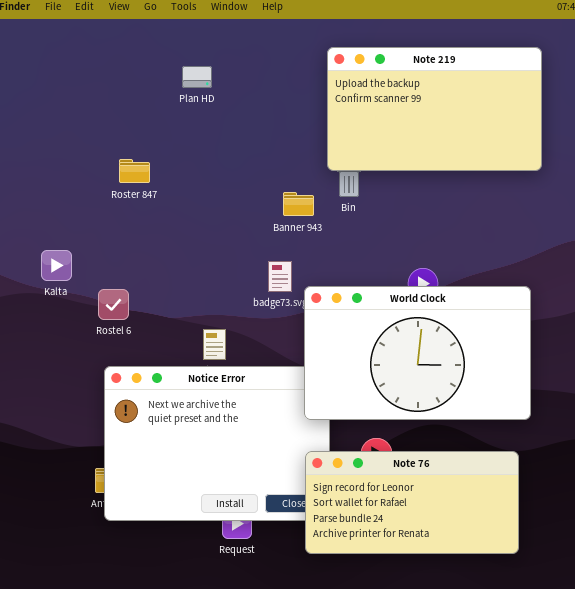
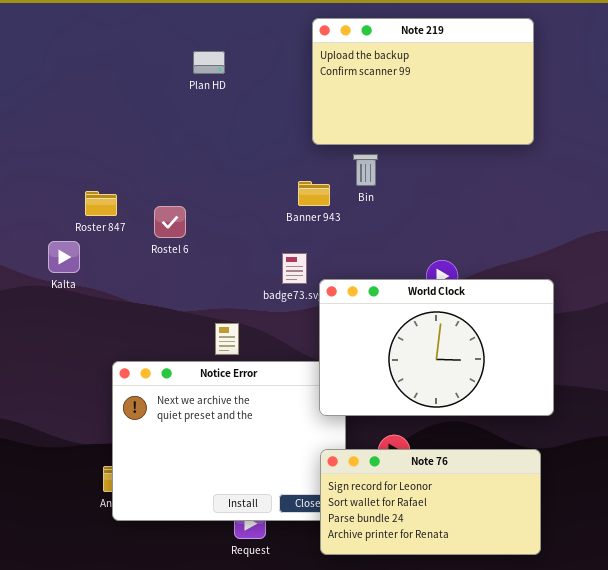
Note 219: [327,47,542,171] -> [312,18,534,145], moved
Roster 847: [119,159,150,183] -> [85,191,117,216], moved
Rostel 6: [98,289,129,320] -> [154,206,186,238], moved

